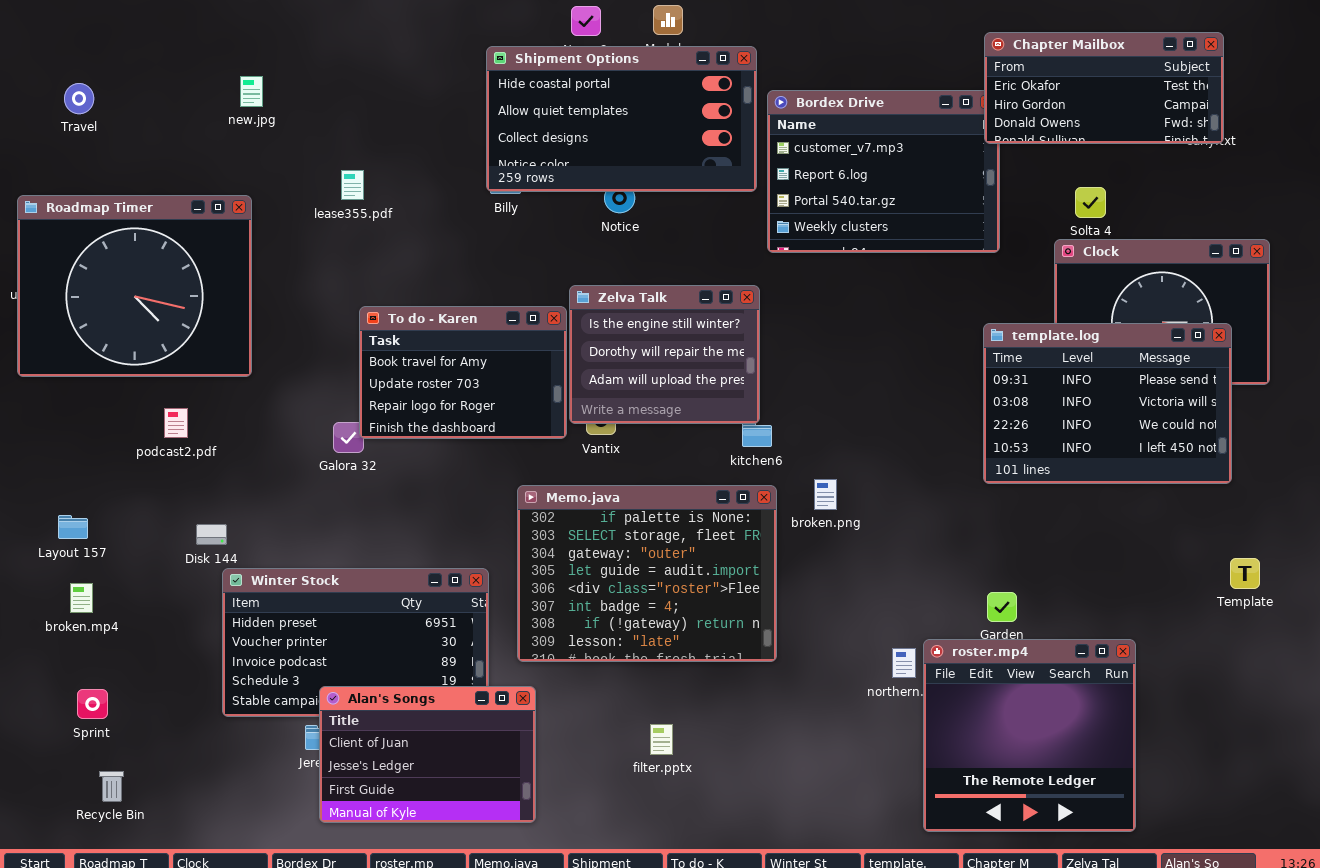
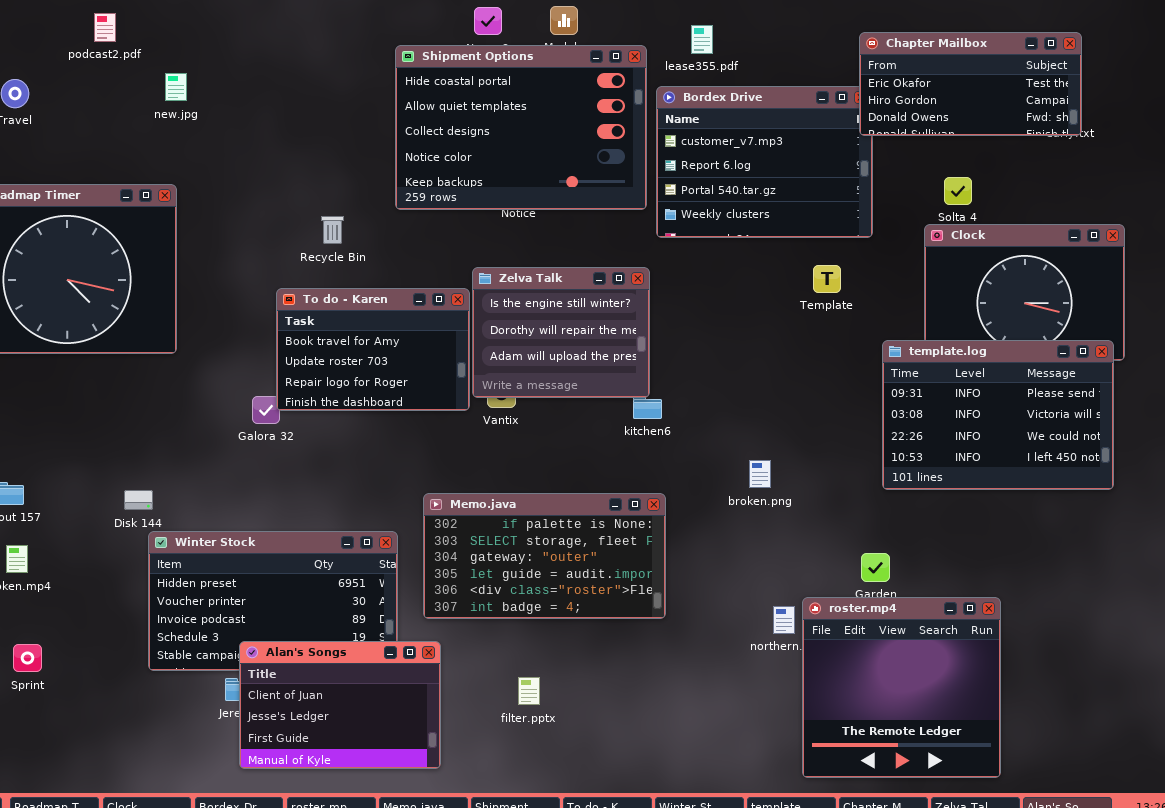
Shipment Options: [486,46,757,192] -> [395,45,647,210], resized
lease355.pdf: [341,170,364,200] -> [691,25,713,54], moved
template.log: [983,323,1232,484] -> [882,340,1114,490], moved
podcast2.pdf: [164,408,188,438] -> [94,13,116,42], moved
broken.png: [814,479,837,510] -> [749,460,771,488], moved
Memo.java: [517,485,777,662] -> [423,493,666,619], resized
Template: [1230,558,1260,589] -> [813,265,841,293], moved
filter.pptx: [650,724,673,755] -> [518,677,540,705], moved
Recycle Bin: [99,771,124,802] -> [321,216,344,244], moved

